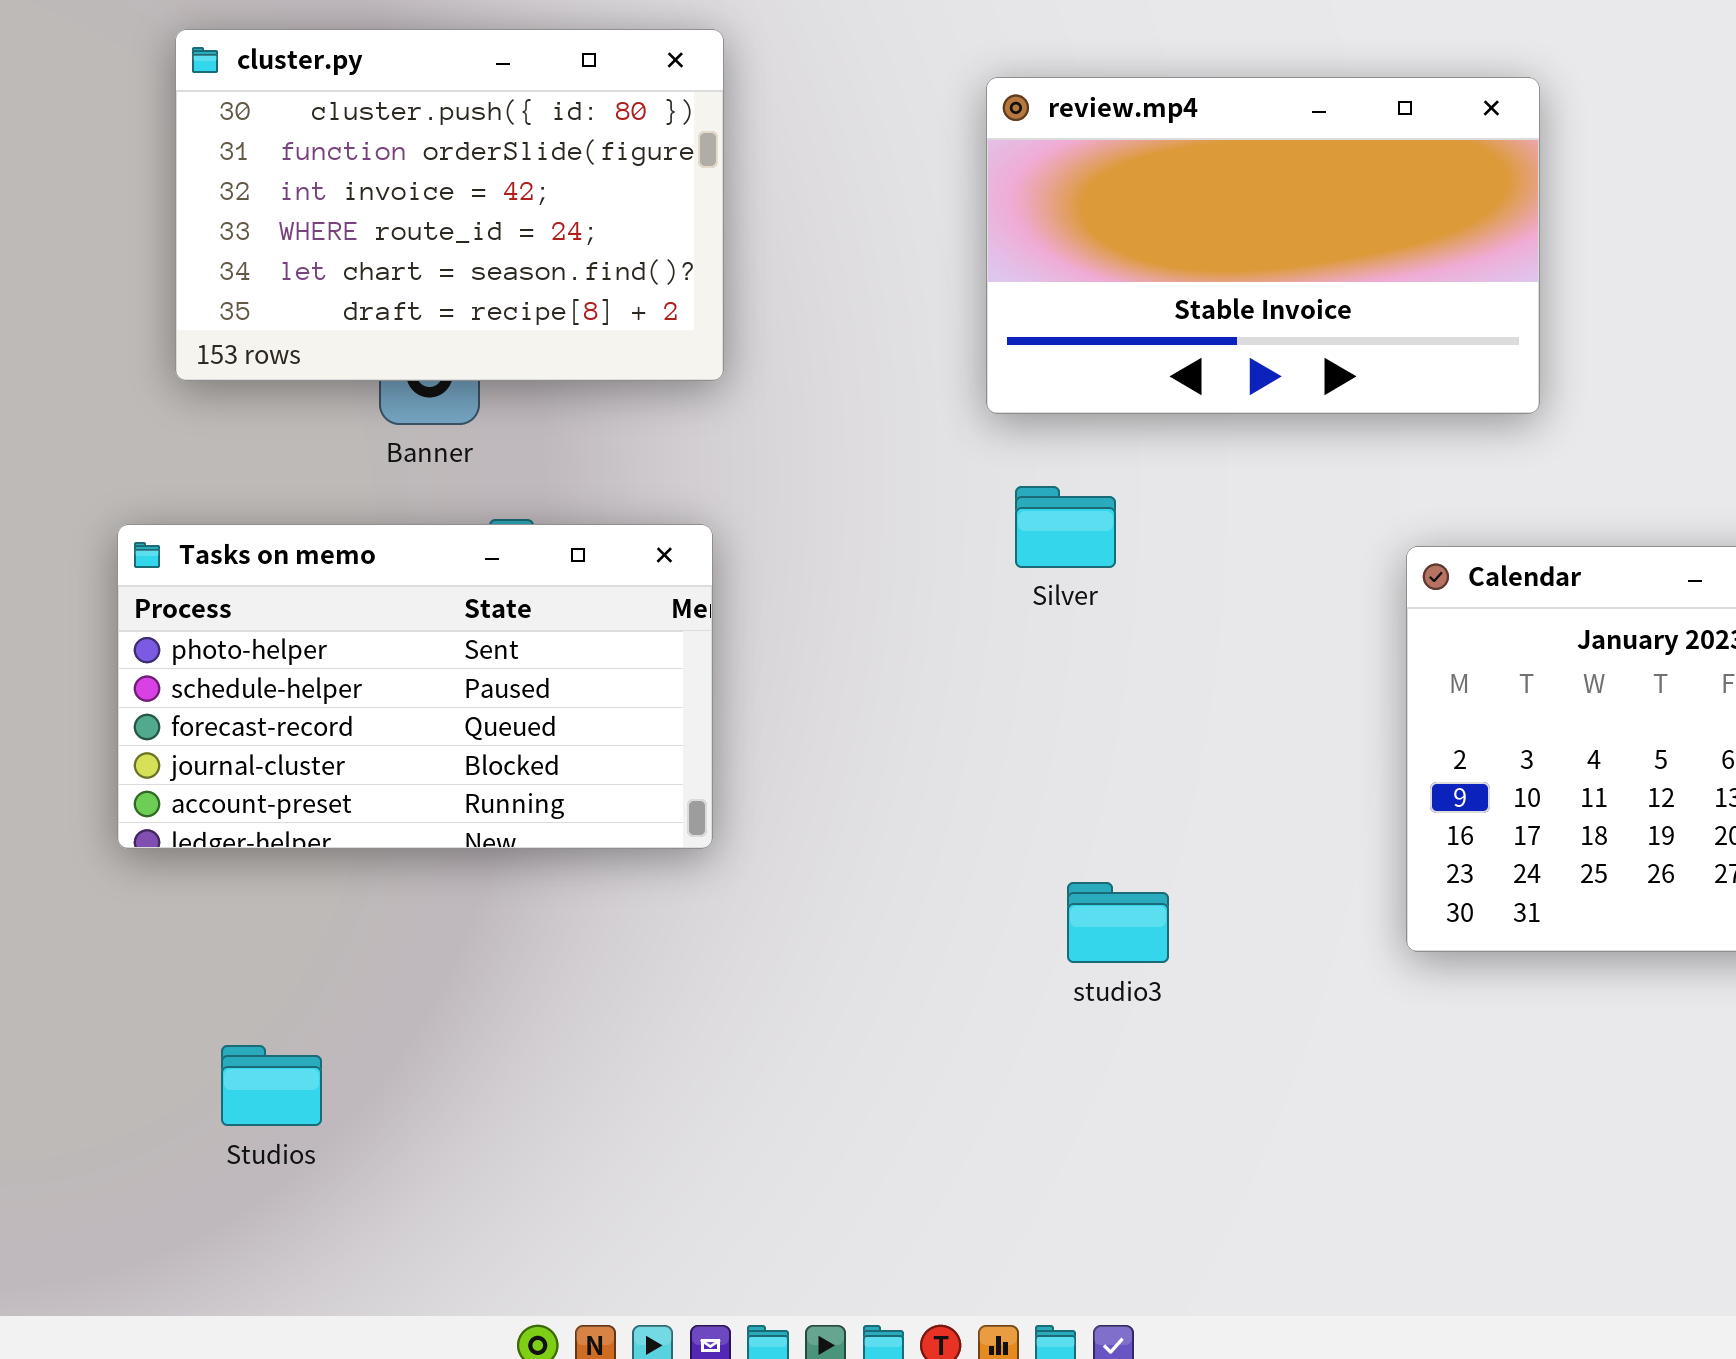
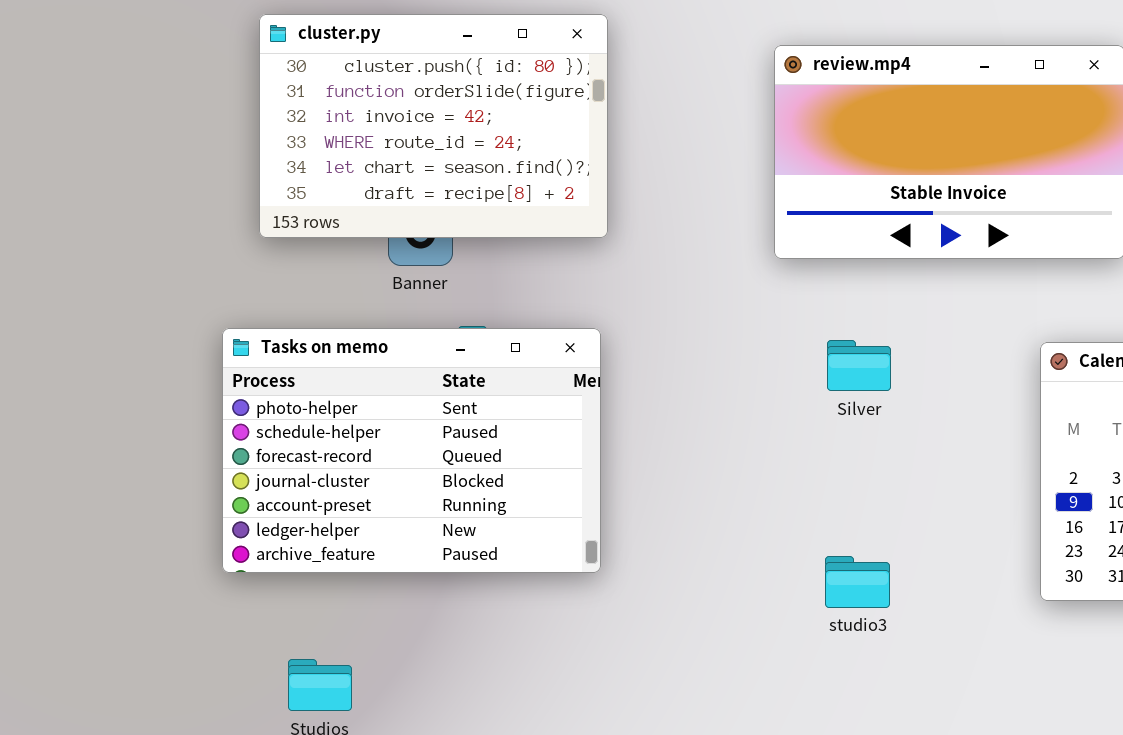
Silver: [1015,486,1116,568] -> [827,340,891,391], moved
Tasks on memo: [117,524,713,849] -> [222,328,601,573], resized

